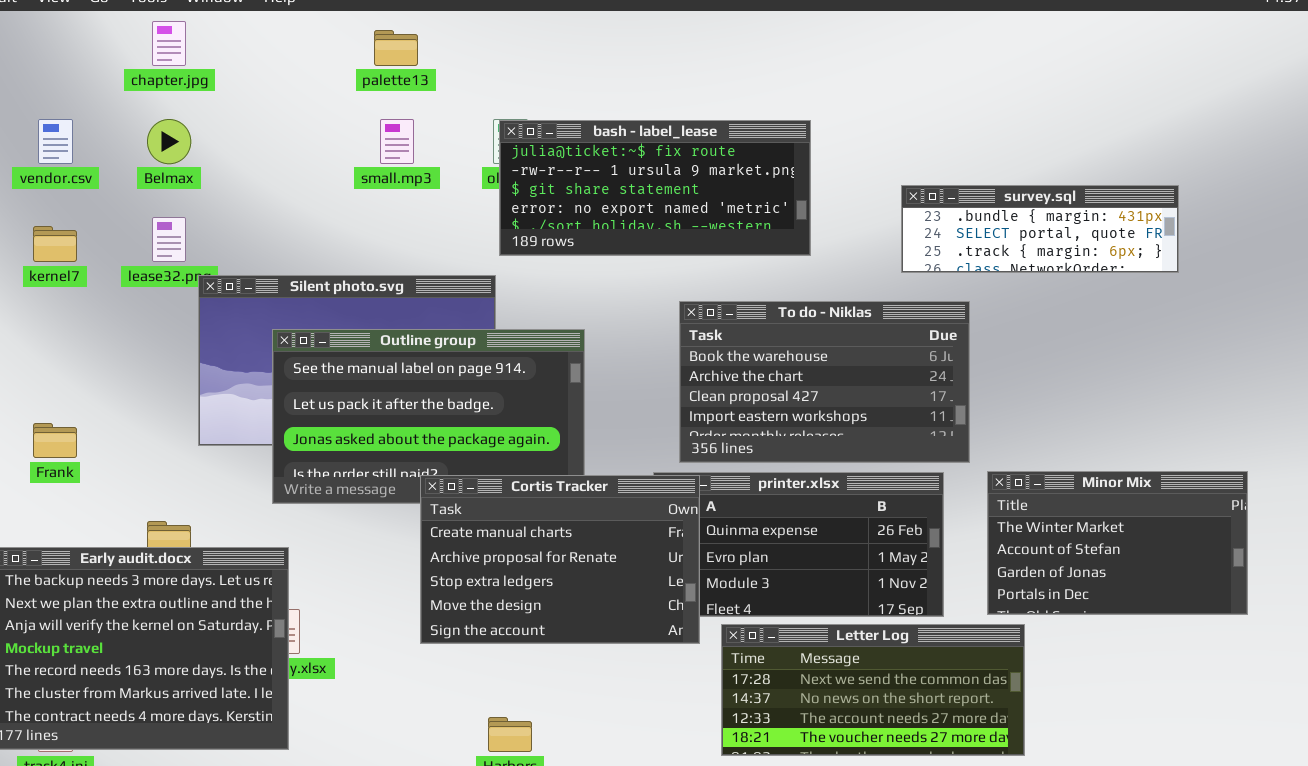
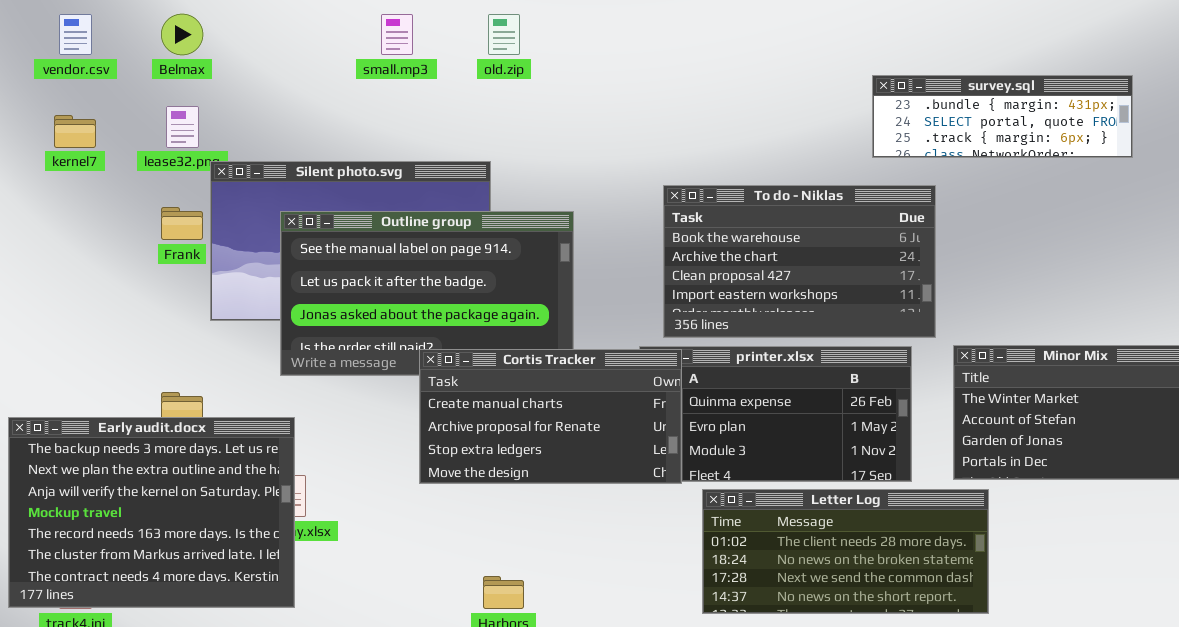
bash - label_lease: [499,120,811,256] -> none, closed
Frank: [33,423,77,458] -> [161,207,203,240], moved
Cortis Tracker: [420,475,700,644] -> [419,349,682,484], resized
Letter Log: [721,624,1025,756] -> [702,489,989,614], scrolled up 2 rows

